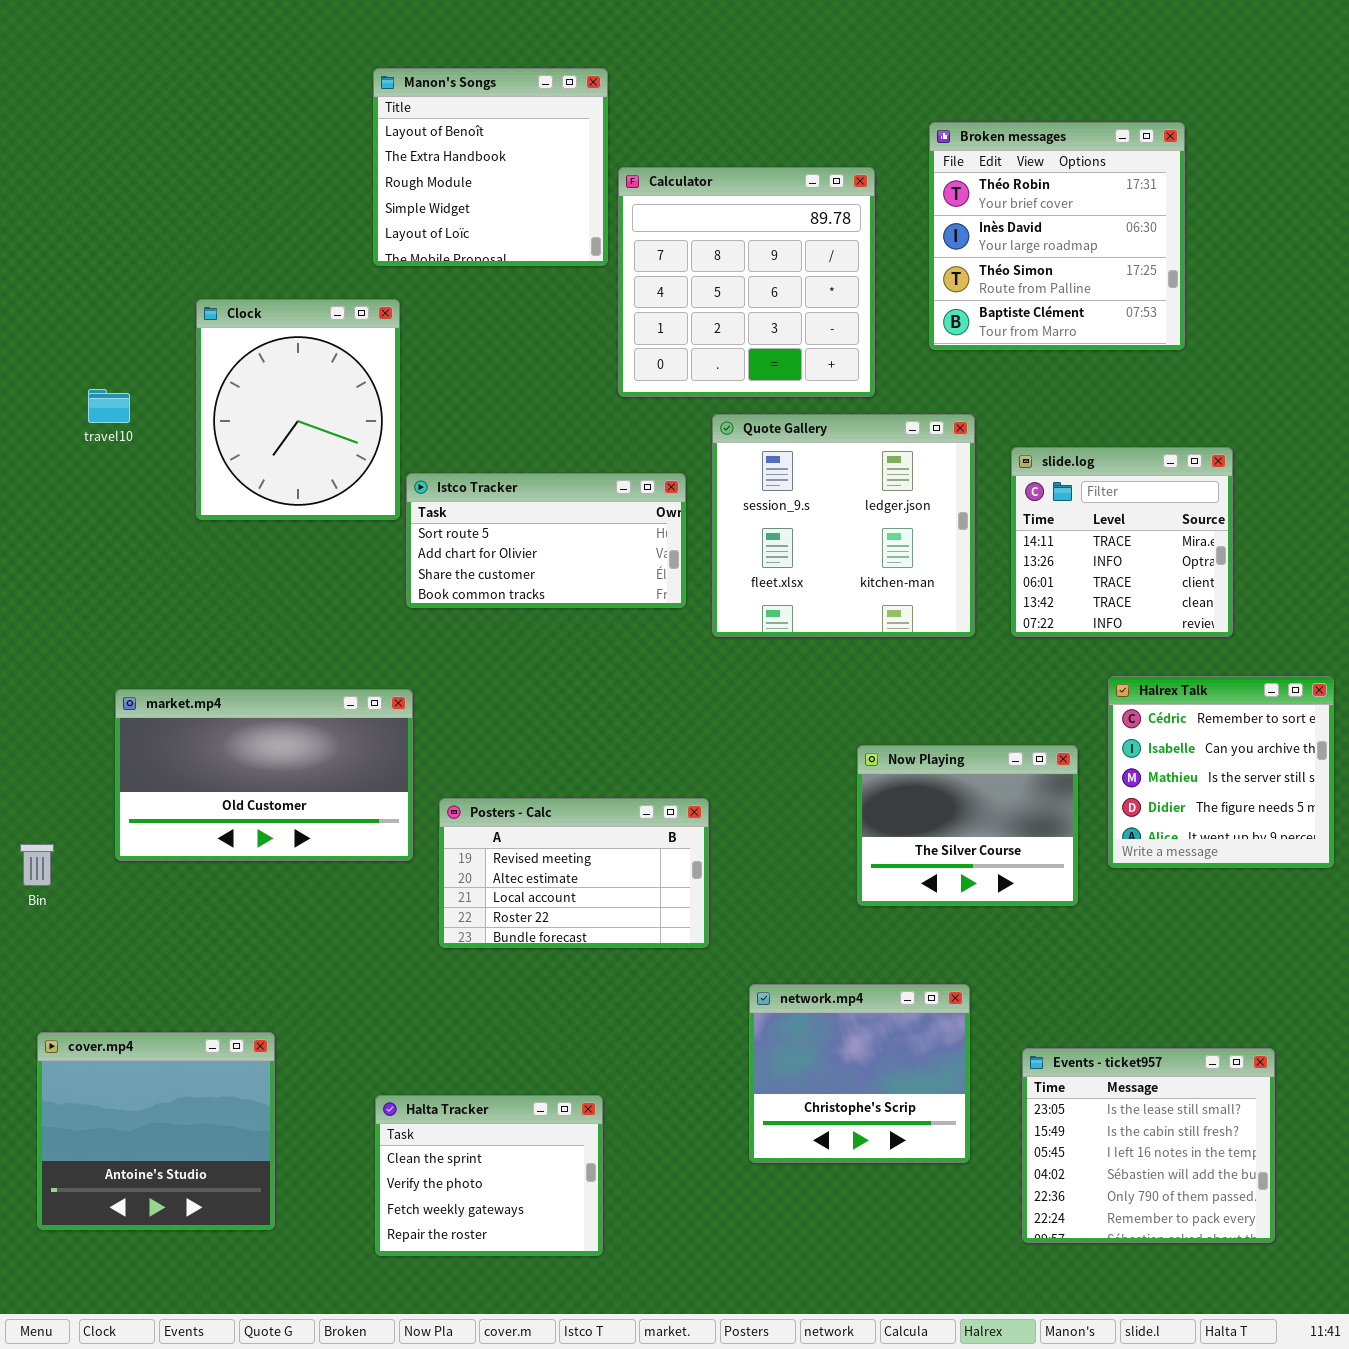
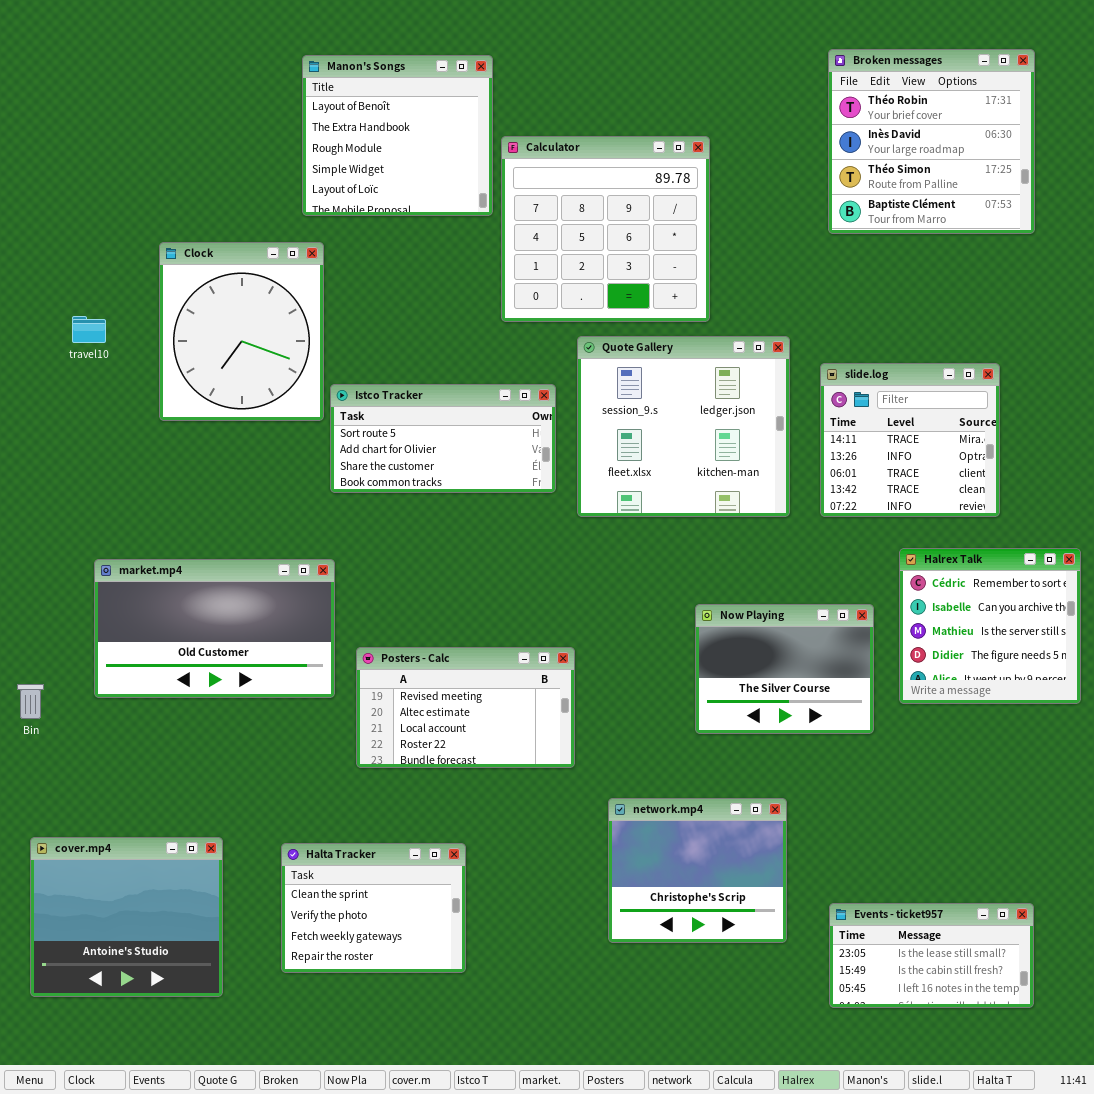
Broken messages: [929,122,1185,350] -> [828,49,1035,234], moved
Events - ticket957: [1022,1048,1275,1243] -> [829,903,1034,1008], resized
Halta Tracker: [375,1095,603,1256] -> [281,843,466,973], moved

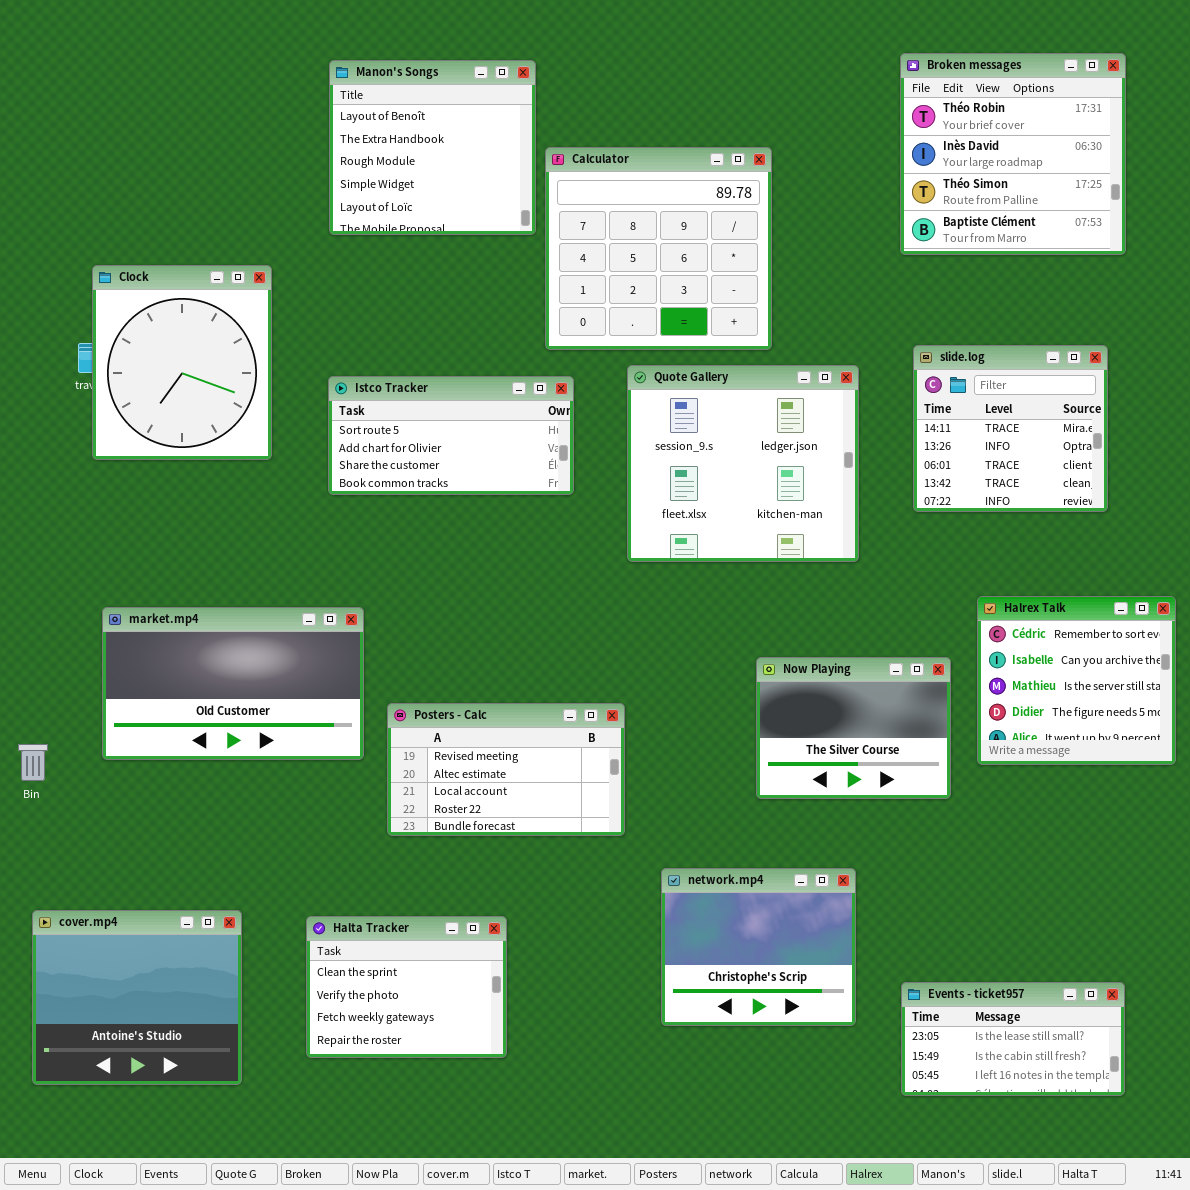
Clock: [159,242,324,421] -> [92,265,272,460], moved
slide.log: [820,363,1000,517] -> [913,345,1108,512], moved
Istco Tracker: [330,384,556,493] -> [328,376,574,495], moved

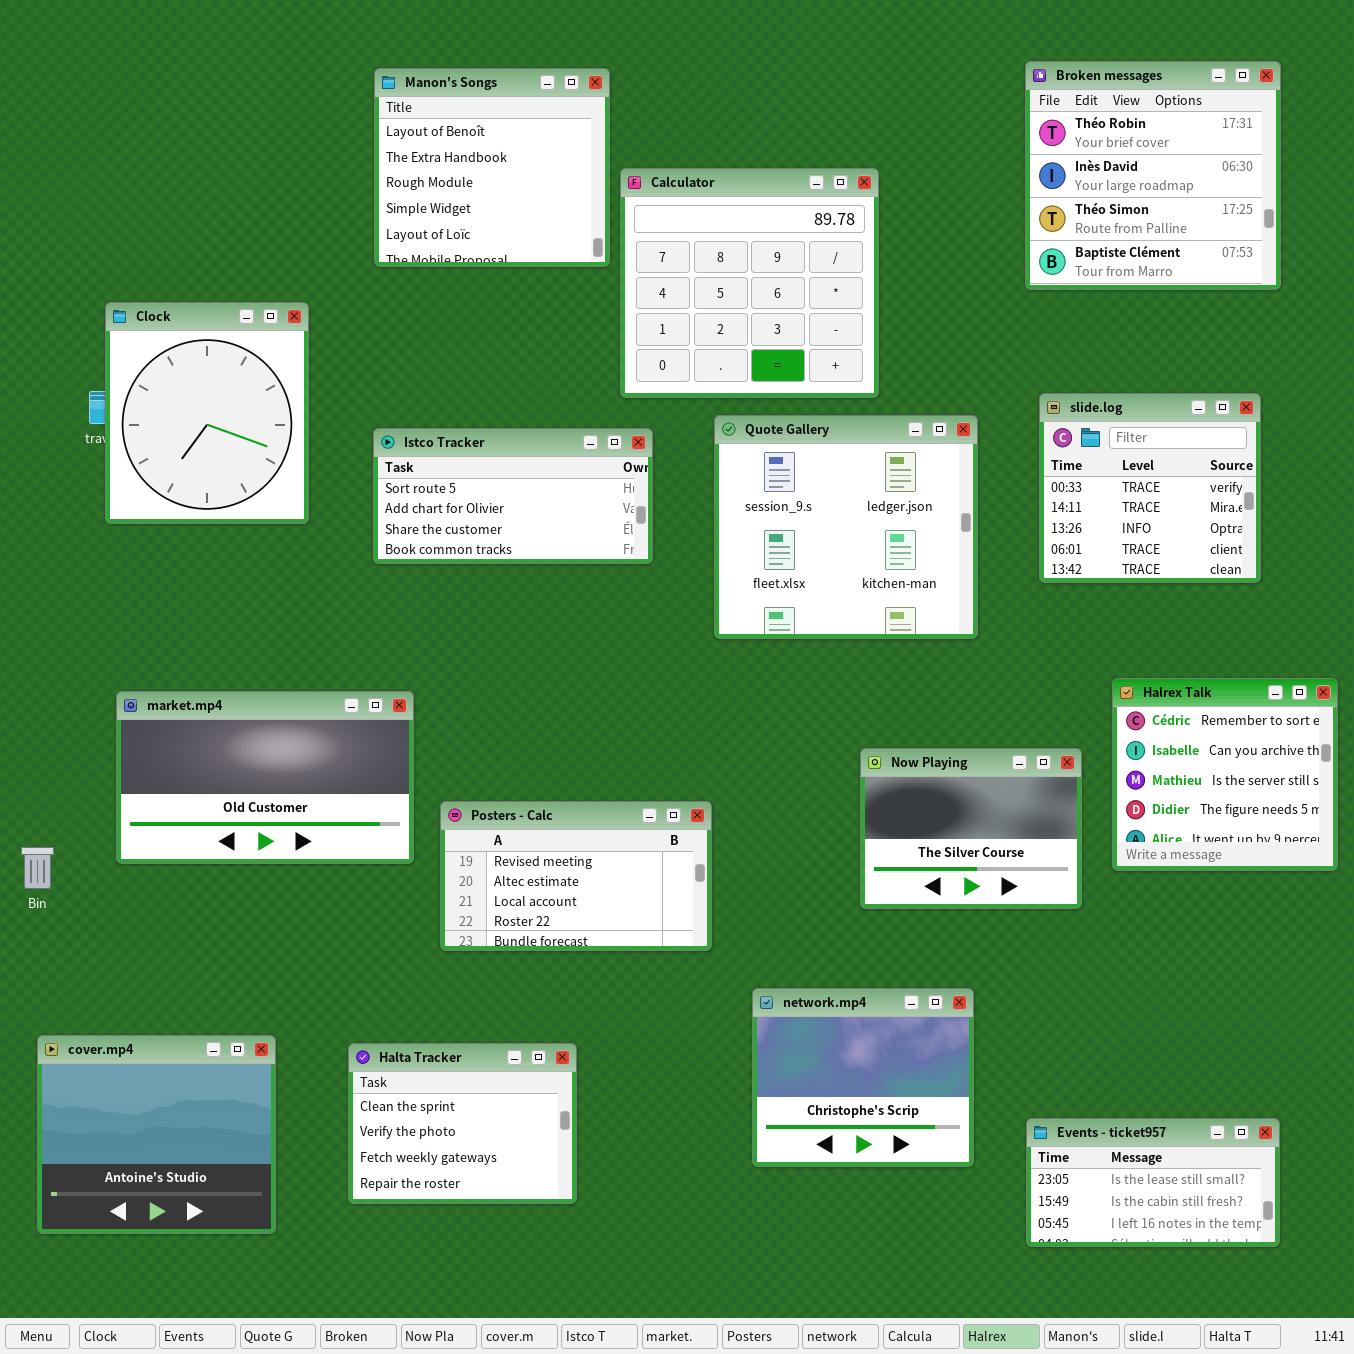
slide.log: [913,345,1108,512] -> [1039,393,1261,583], scrolled up 1 row

